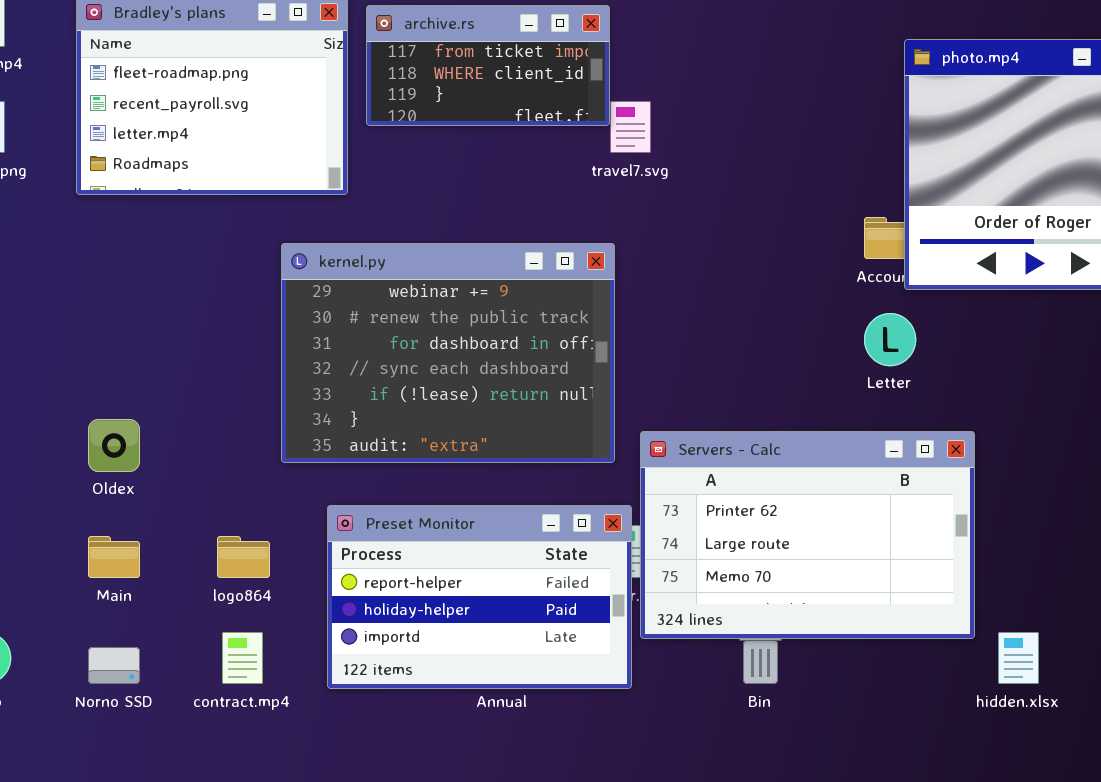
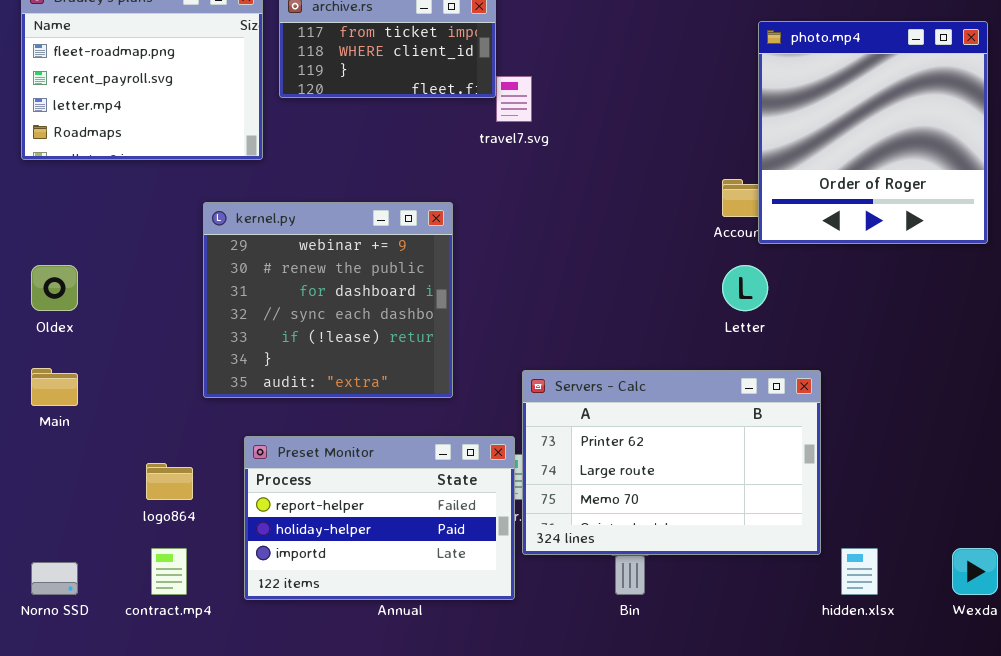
kernel.py: [281,243,615,463] -> [203,202,453,398], resized
Oldex: [88,419,140,472] -> [31,265,78,311], moved
Main: [88,536,140,578] -> [31,368,78,406], moved

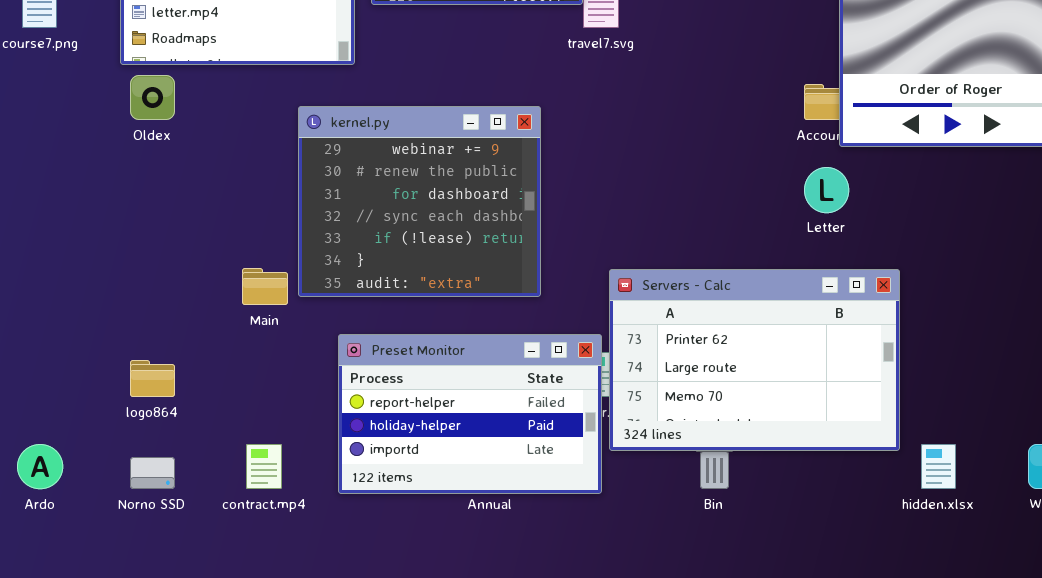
Oldex: [31,265,78,311] -> [130,75,175,120], moved
Main: [31,368,78,406] -> [242,268,288,305], moved
logo864: [146,463,193,500] -> [130,360,175,397], moved

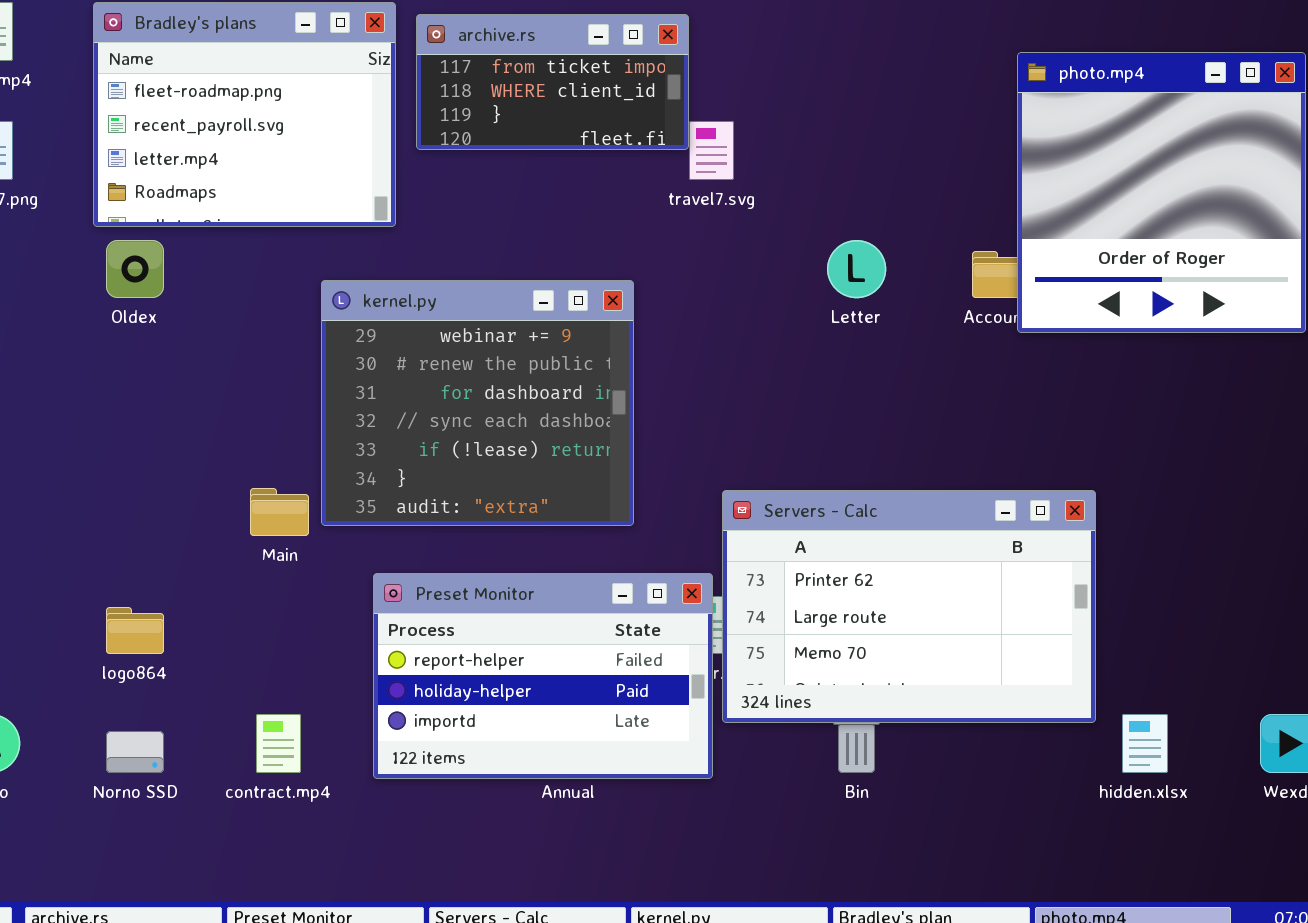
Letter: [804,167,849,213] -> [827,240,886,298], moved

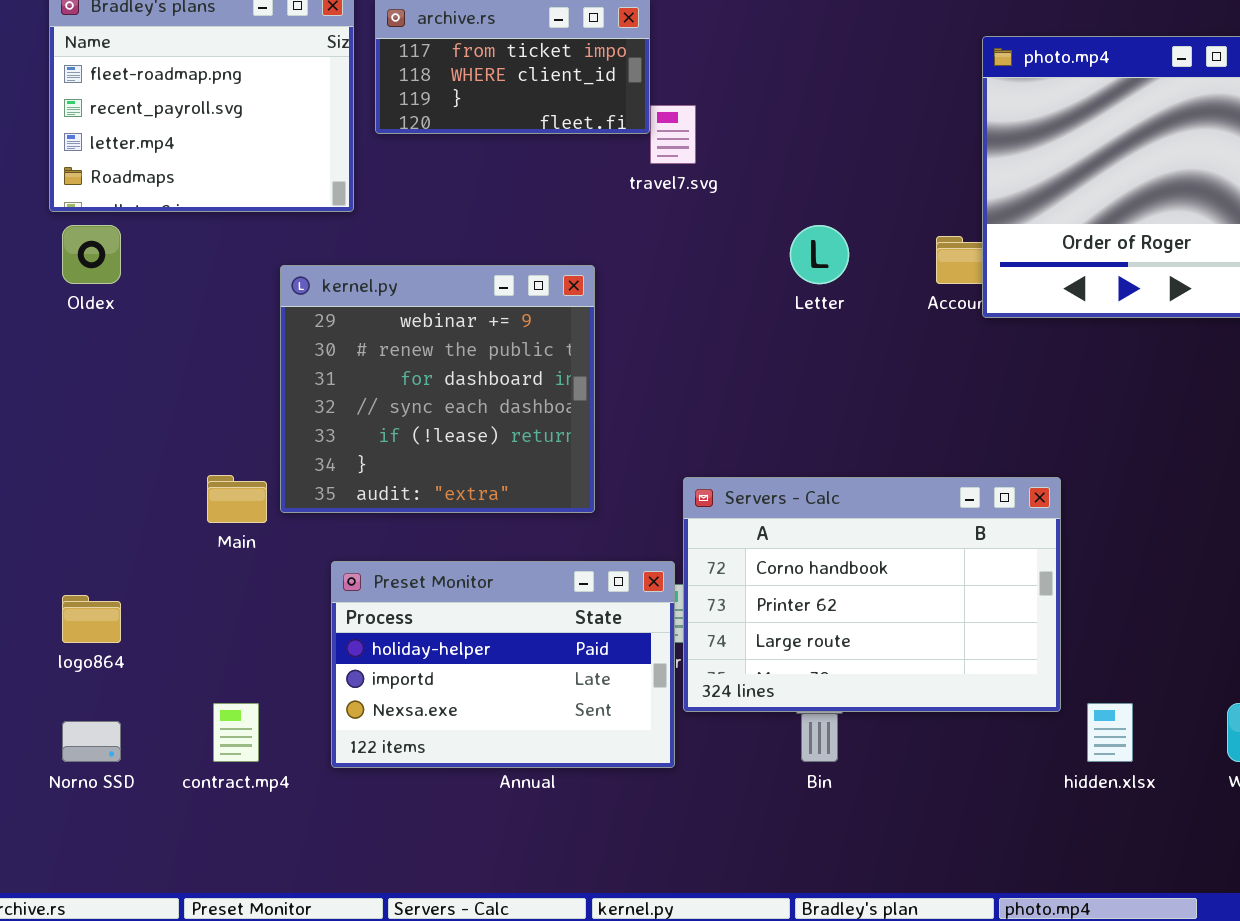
Servers - Calc: [722,490,1096,723] -> [683,477,1061,712], scrolled up 1 row
Preset Monitor: [373,573,713,779] -> [331,561,675,768], scrolled down 1 row

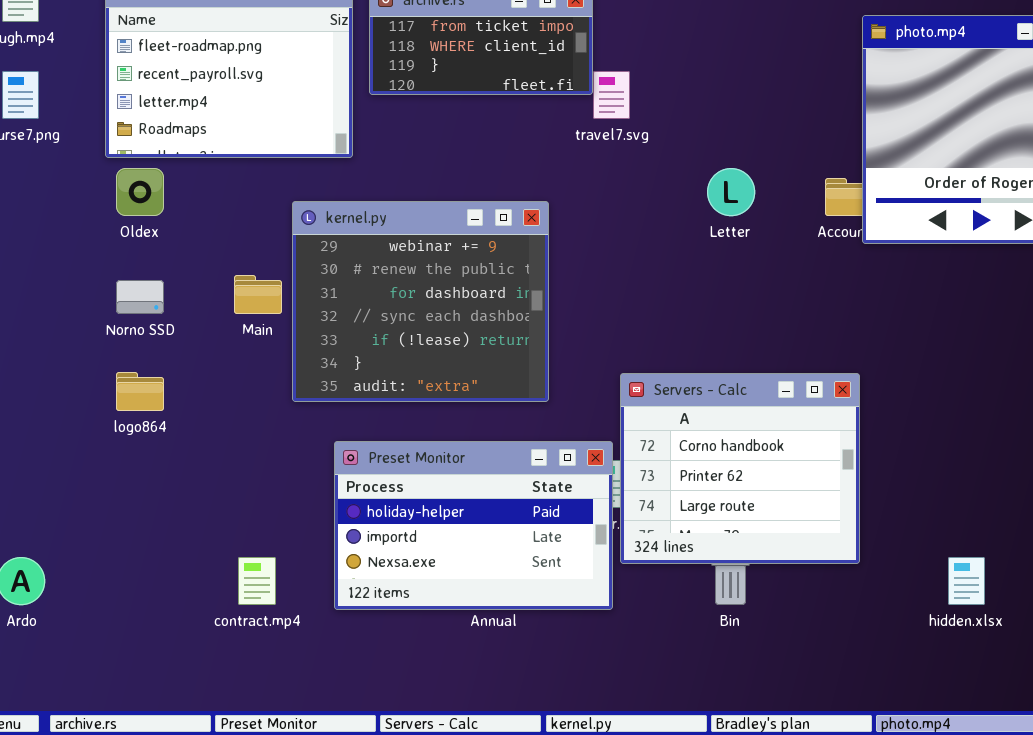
Main: [207,475,267,523] -> [234,275,282,314], moved
Servers - Calc: [683,477,1061,712] -> [620,373,860,564], resized
logo864: [62,595,121,643] -> [116,372,164,411], moved
Norno SSD: [62,721,121,762] -> [116,280,164,314], moved

